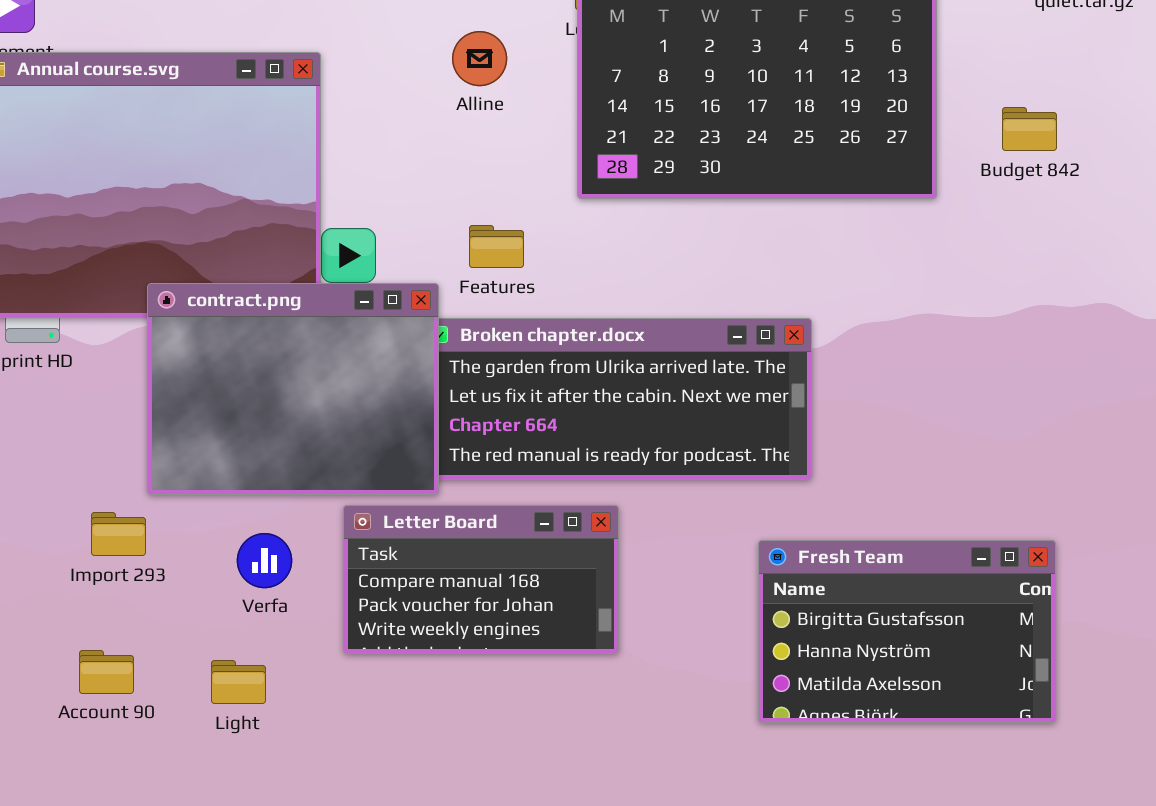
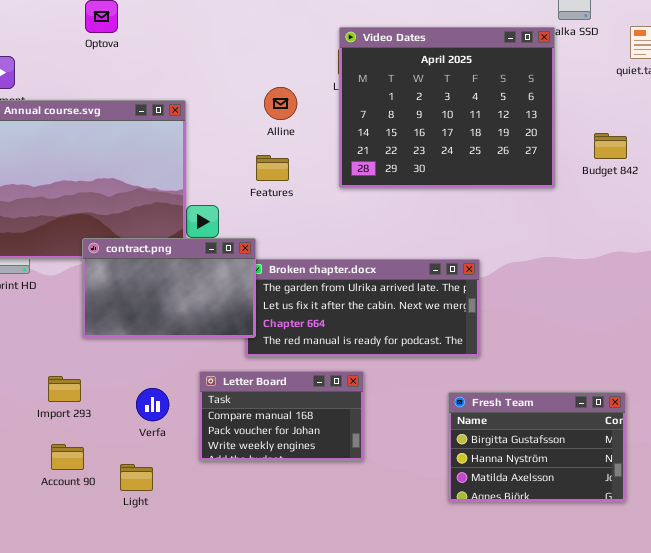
Features: [469,225,524,268] -> [256,155,289,181], moved
contract.png: [147,283,439,495] -> [82,238,256,338], resized
Account 90: [79,650,134,694] -> [51,444,84,470], moved

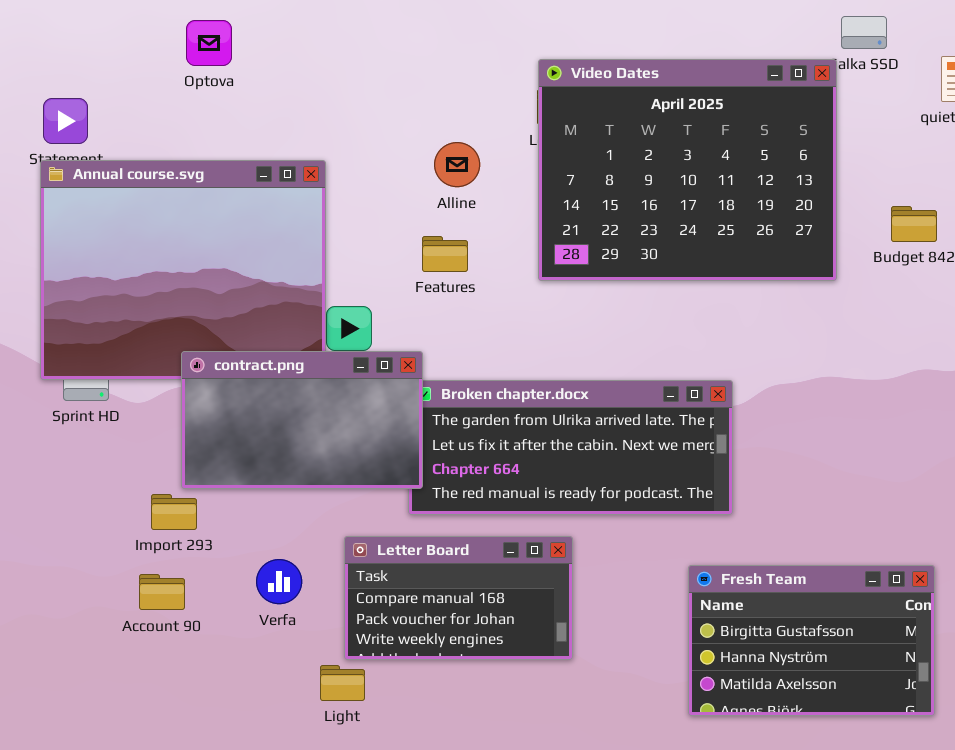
Import 293: [48,376,81,402] -> [151,494,197,530], moved
Account 90: [51,444,84,470] -> [139,574,185,610], moved
Light: [120,464,153,491] -> [320,665,365,701], moved

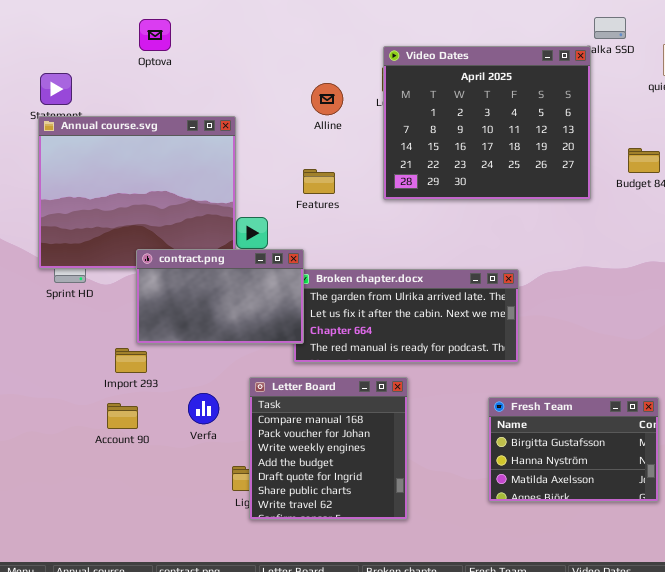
Alline: [434,142,480,187] -> [311,83,343,115], moved
Letter Board: [344,536,573,660] -> [249,377,408,520], resized

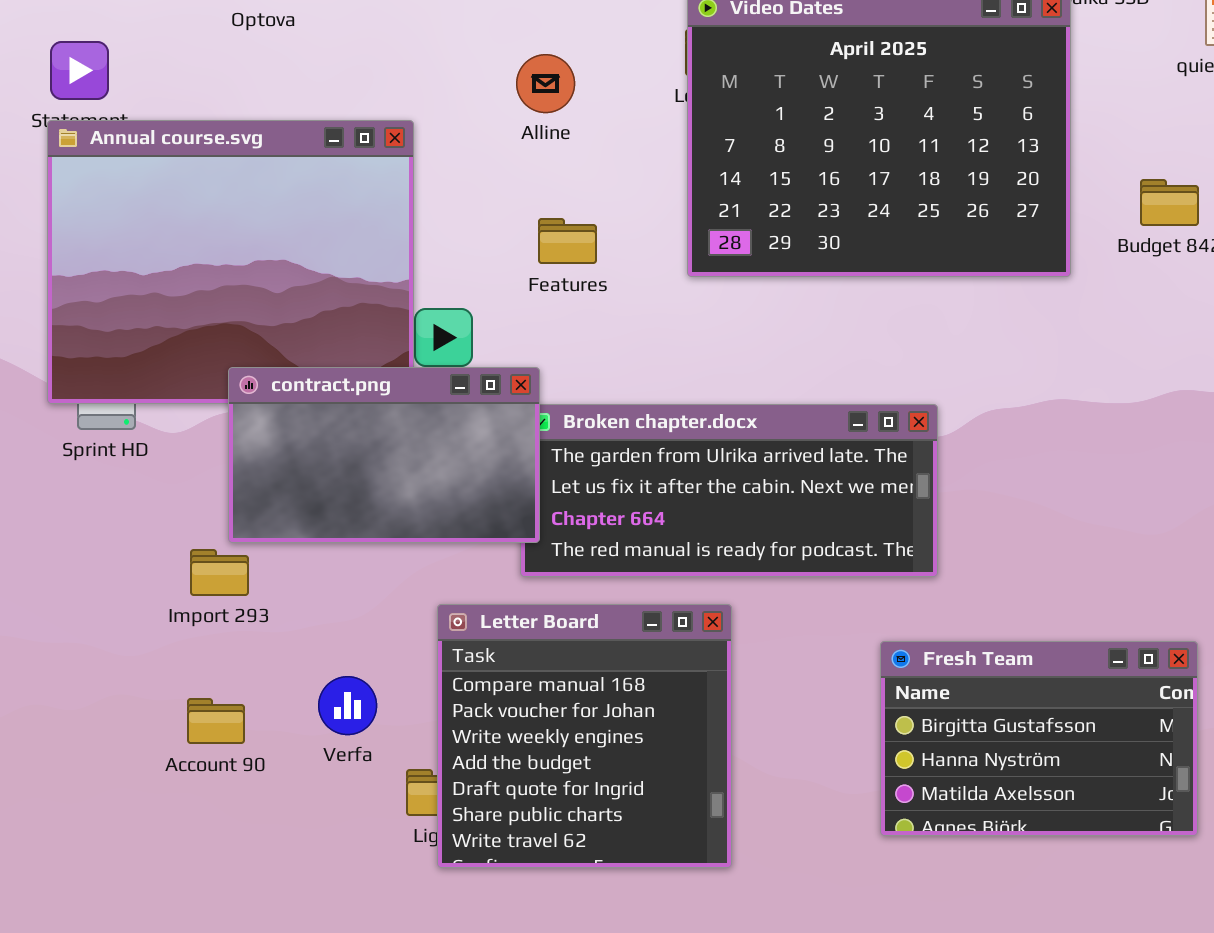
Alline: [311,83,343,115] -> [516,54,575,113], moved
Verfa: [188,393,219,424] -> [318,676,377,735], moved
Account 90: [107,403,138,429] -> [187,698,245,744], moved

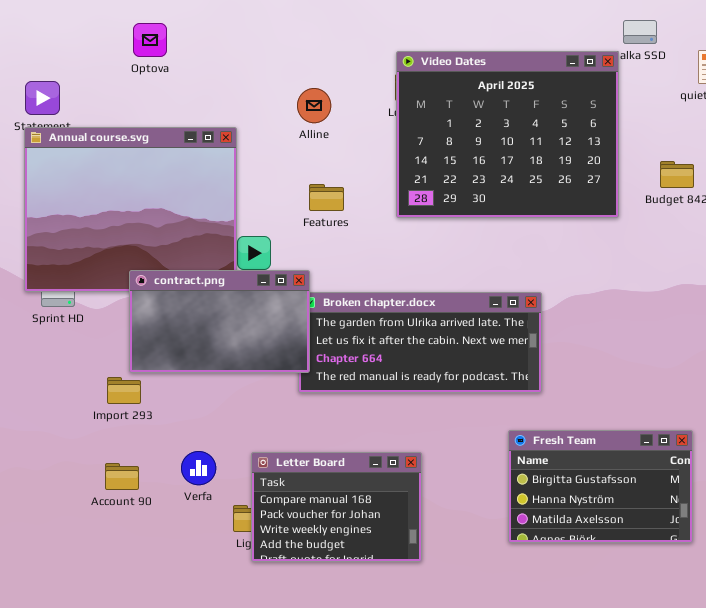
Letter Board: [437,604,732,868] -> [251,452,422,562], resized

